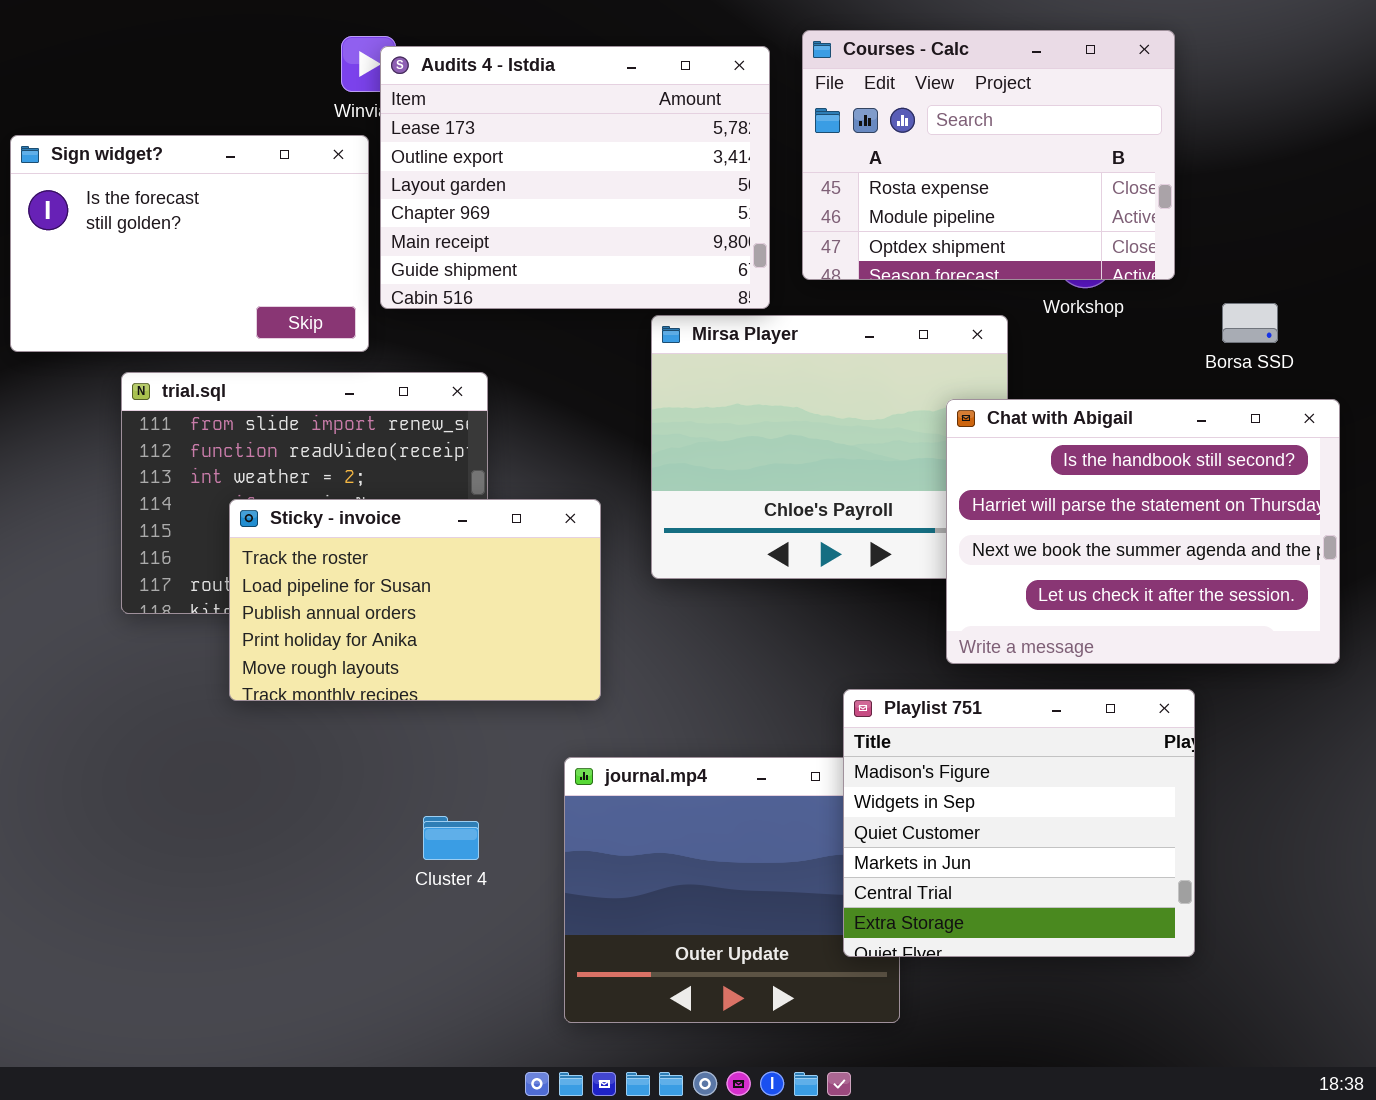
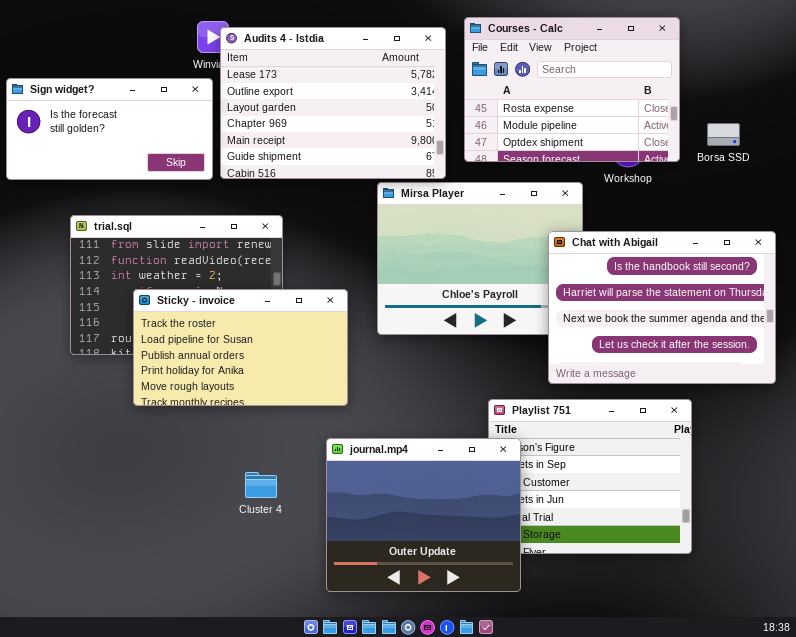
Sign widget?: [10,135,369,352] -> [6,78,213,180], resized
Borsa SSD: [1222,303,1278,343] -> [707,123,740,146], moved
journal.mp4: [564,757,900,1023] -> [326,438,521,592], raised

